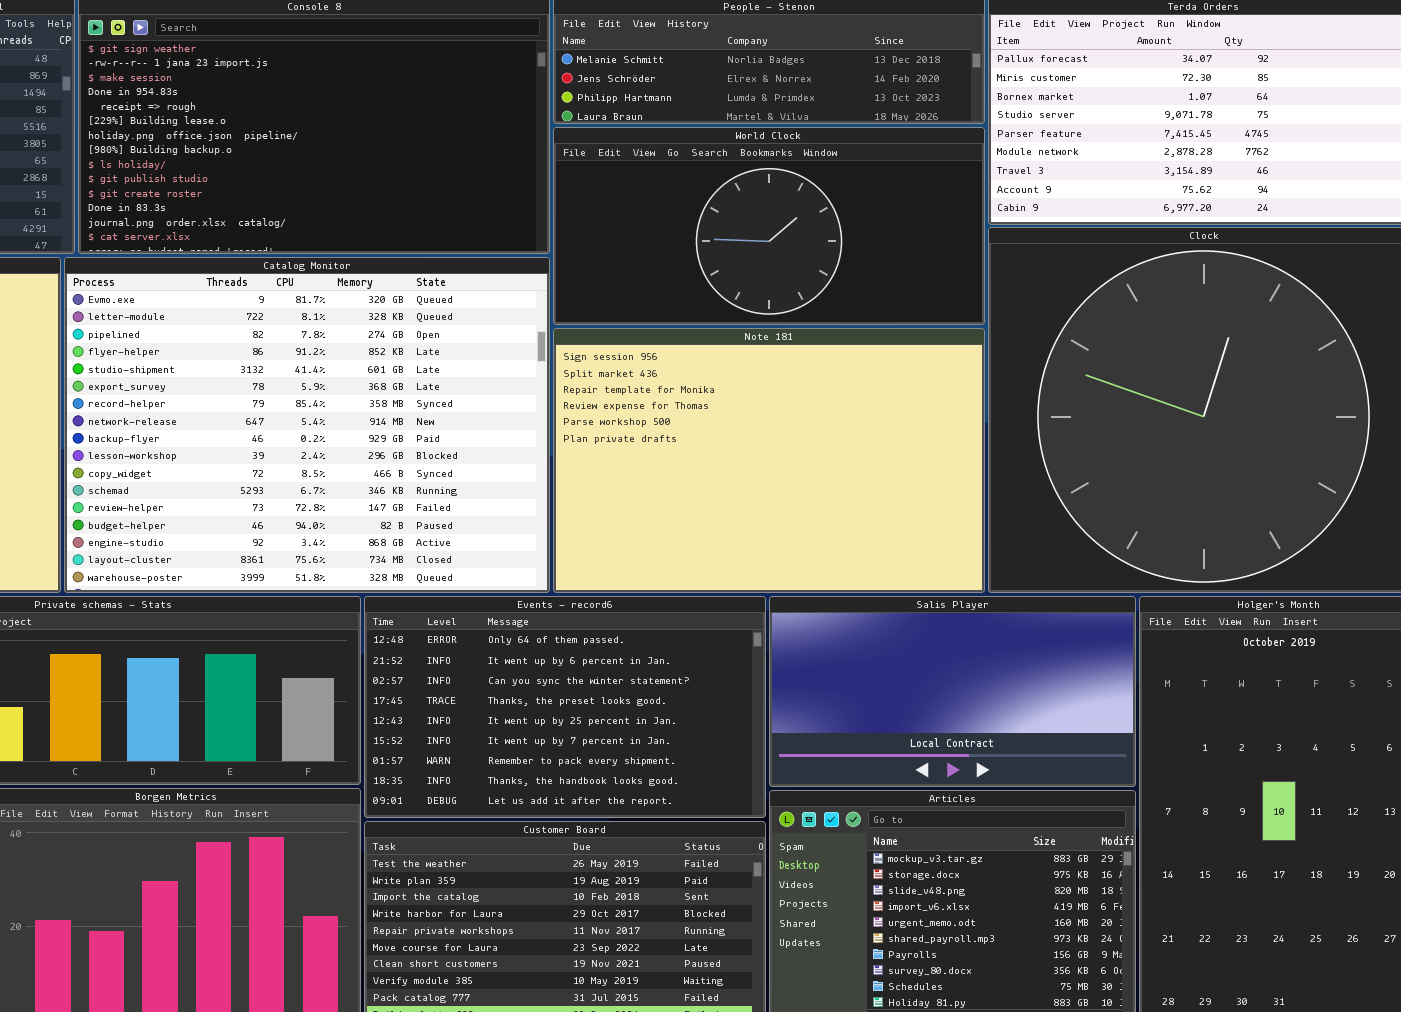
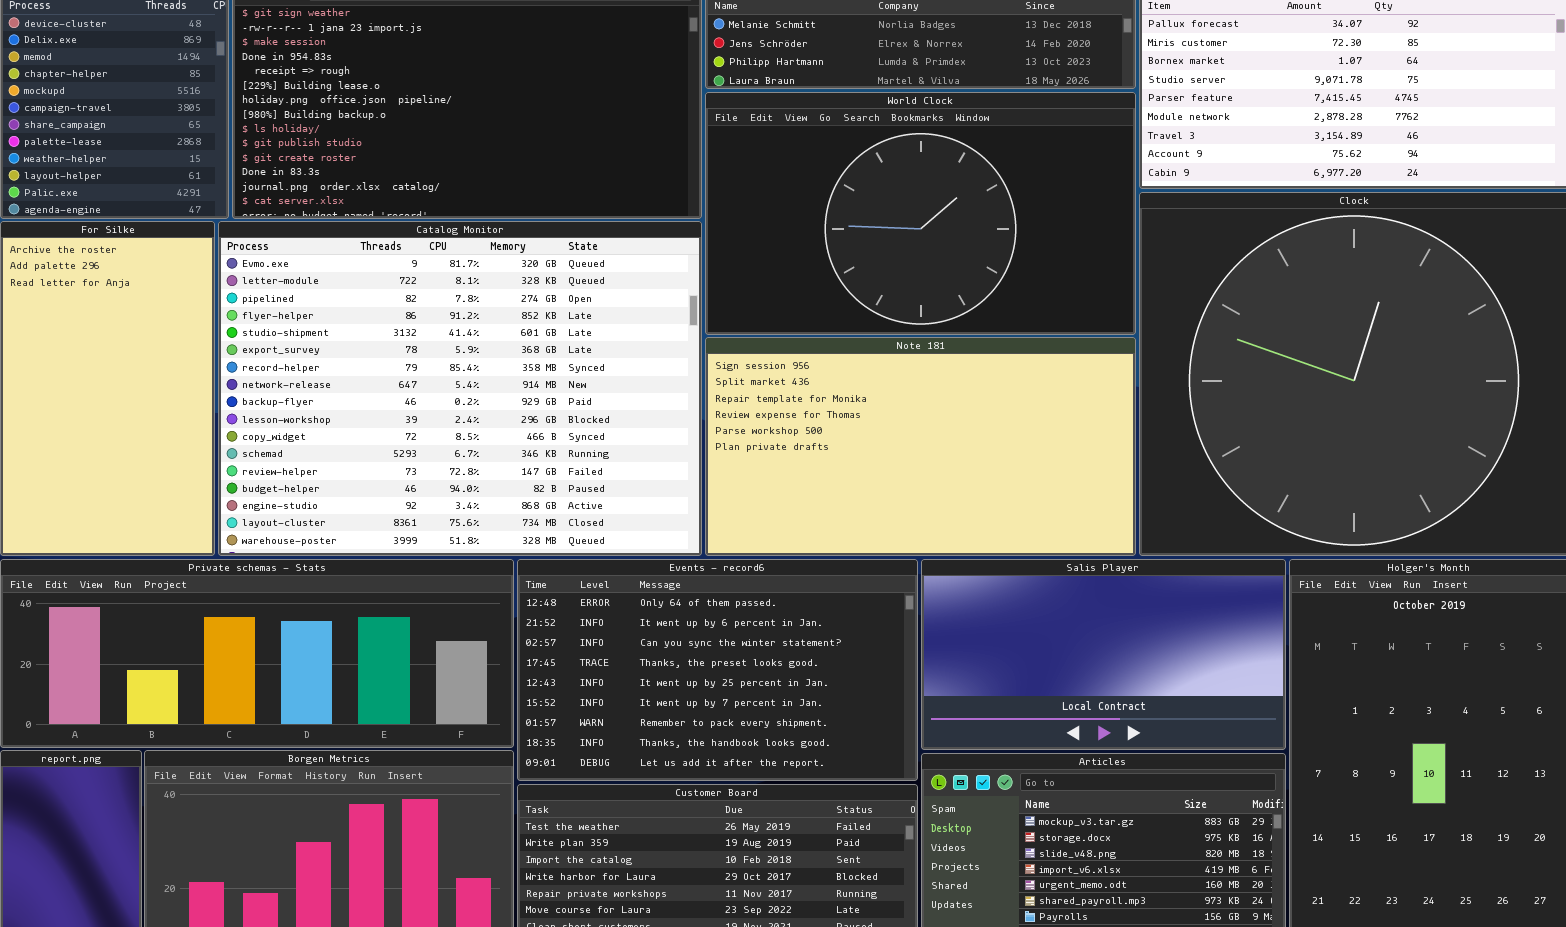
World Clock: [553,127,985,325] -> [705,92,1136,335], resized
Note 181: [553,328,985,593] -> [705,337,1136,556], resized

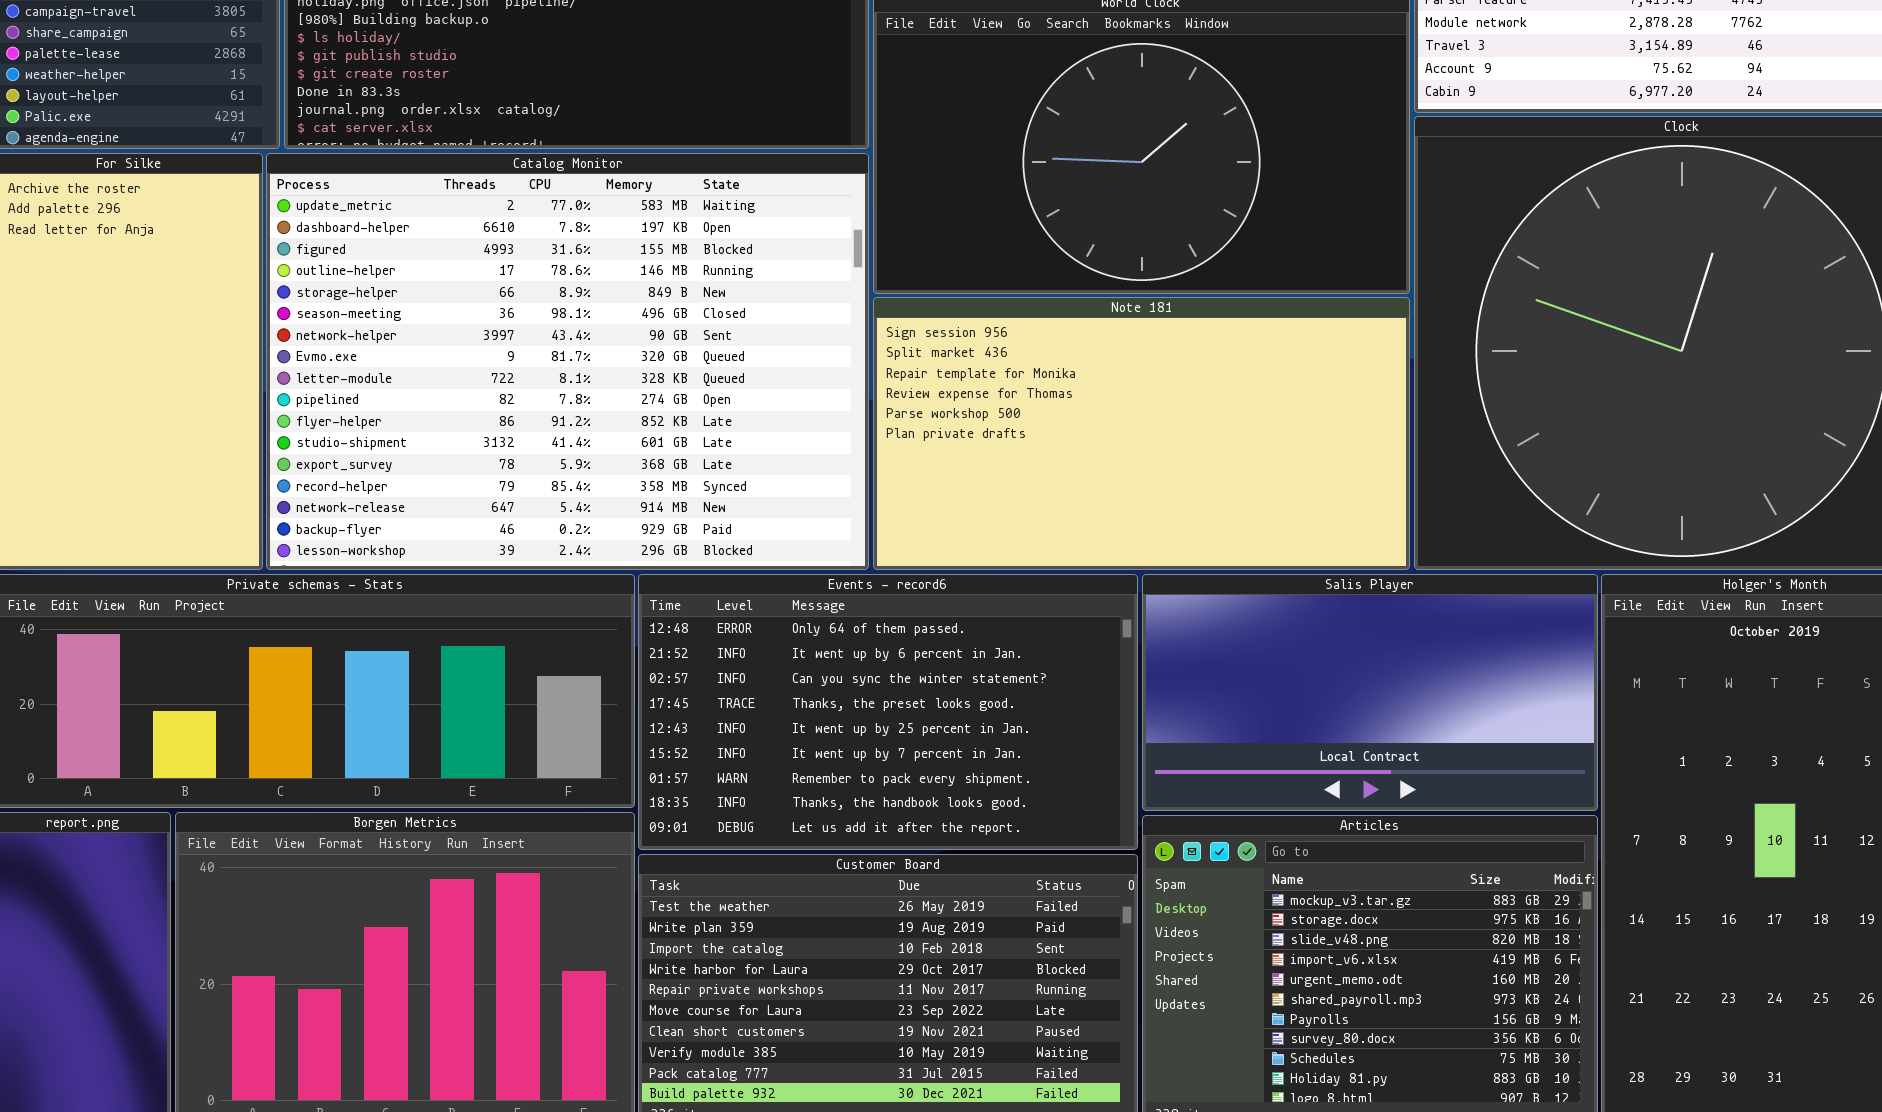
Catalog Monitor: [218,221,702,556] -> [266,153,869,570], scrolled up 7 rows

